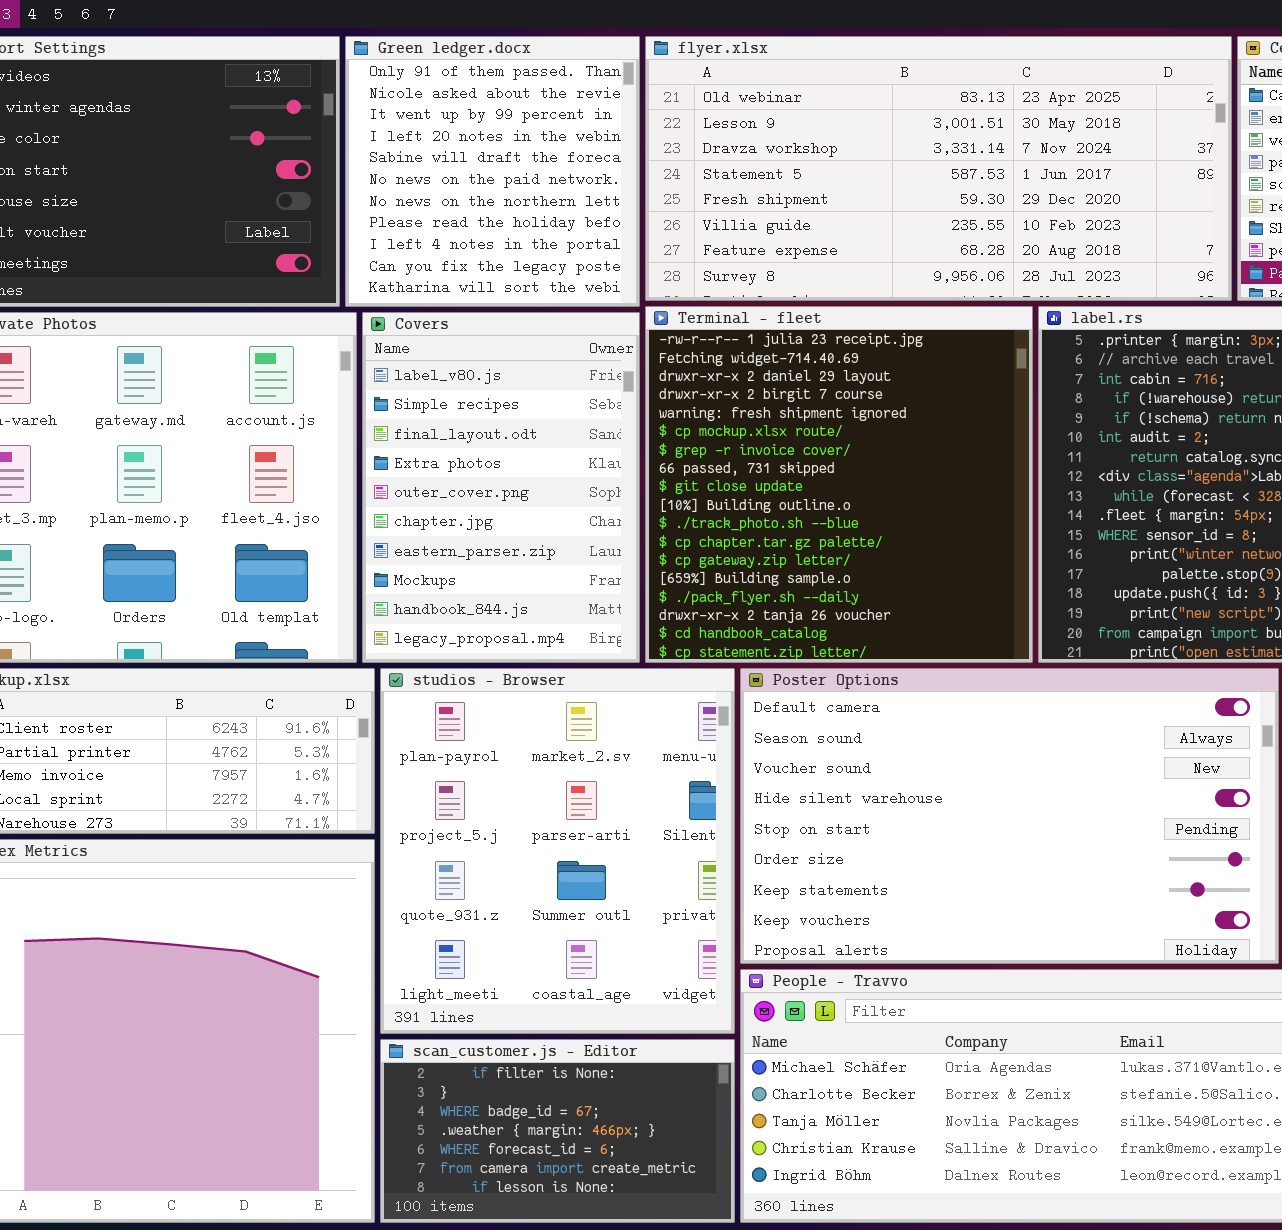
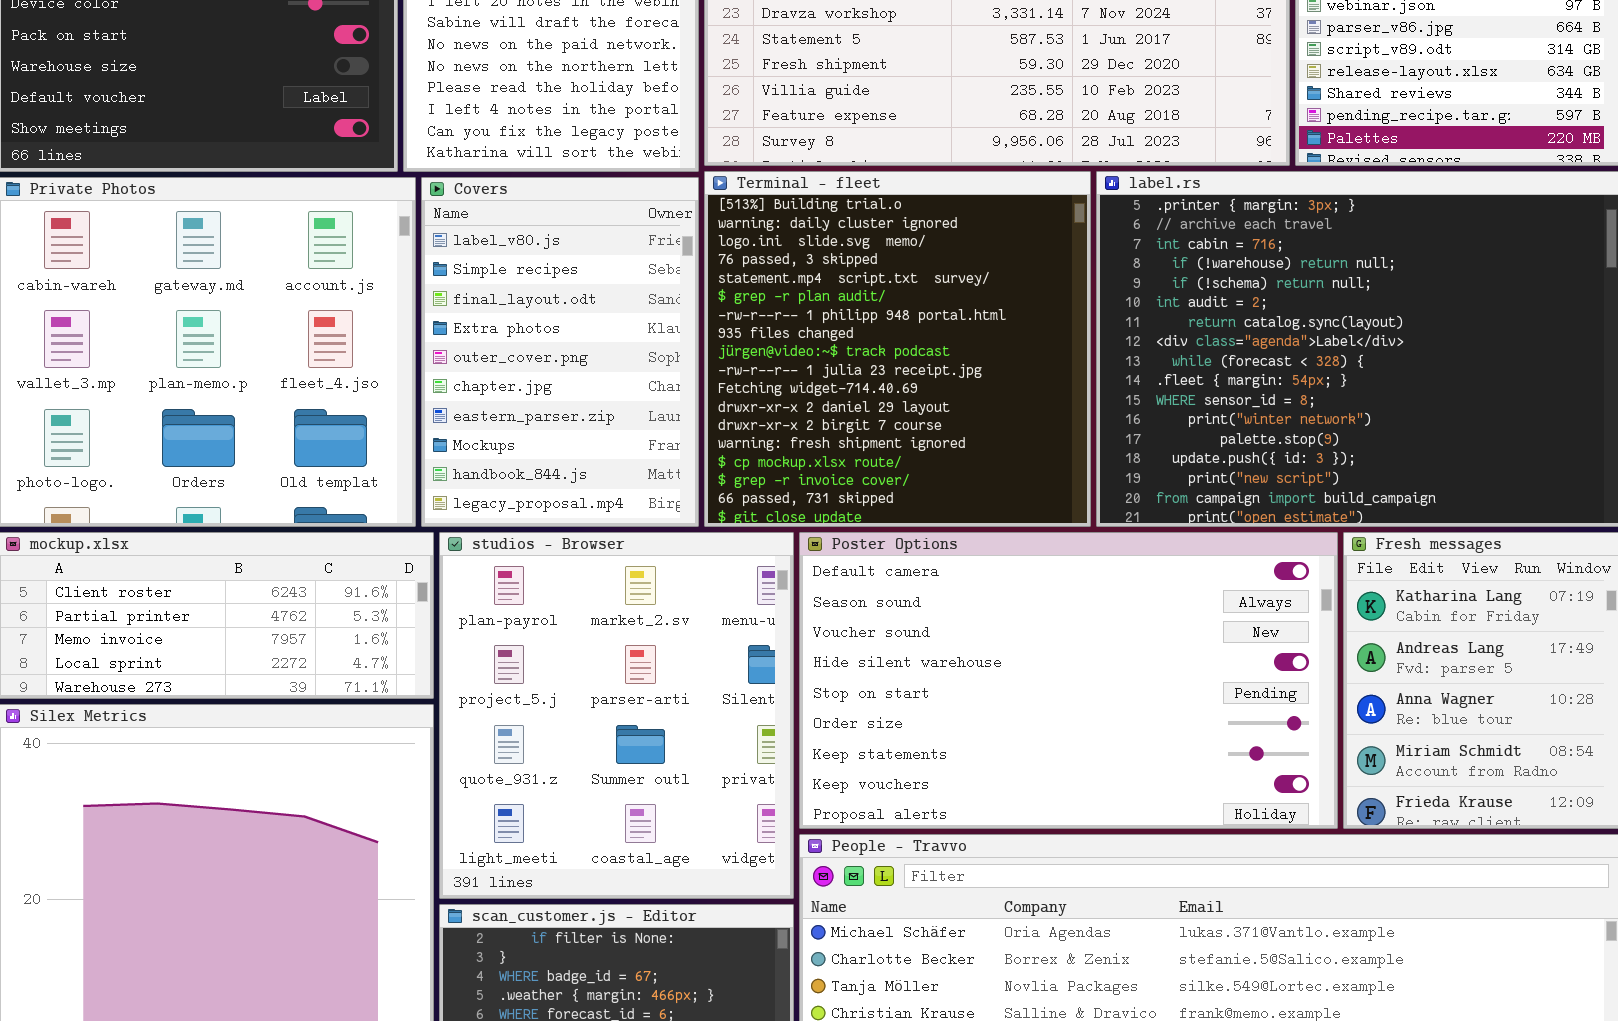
Terminal - fleet: [645,306,1033,663] -> [704,171,1091,527], scrolled up 9 rows

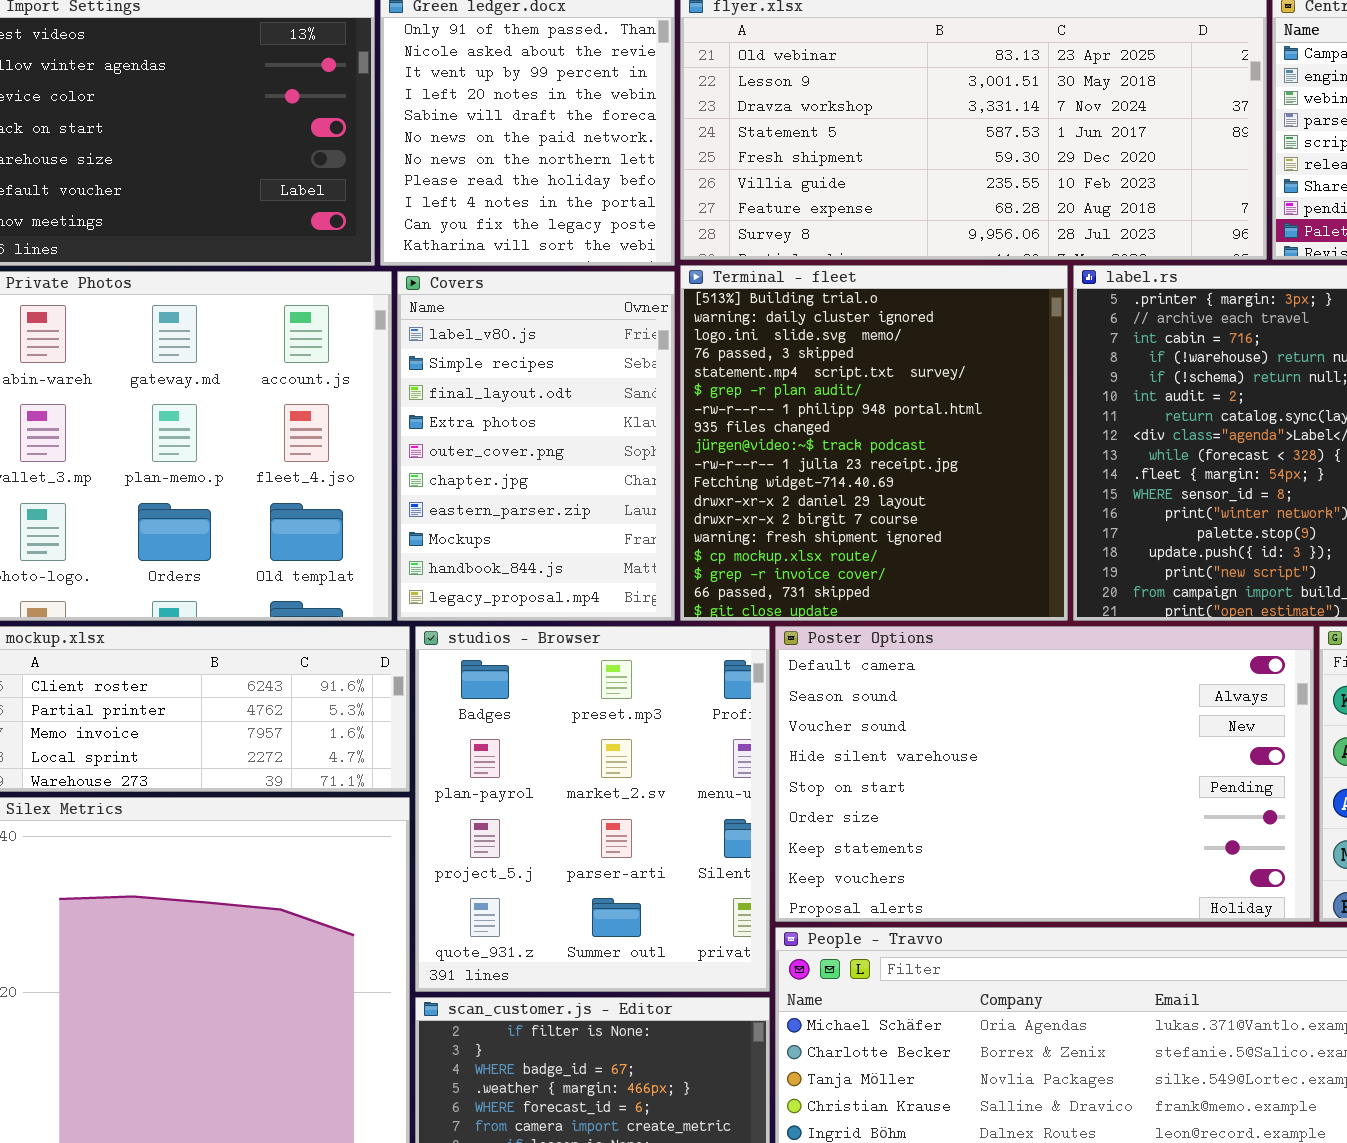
studios - Browser: [439,532,794,899] -> [415,626,770,992], scrolled up 1 row

